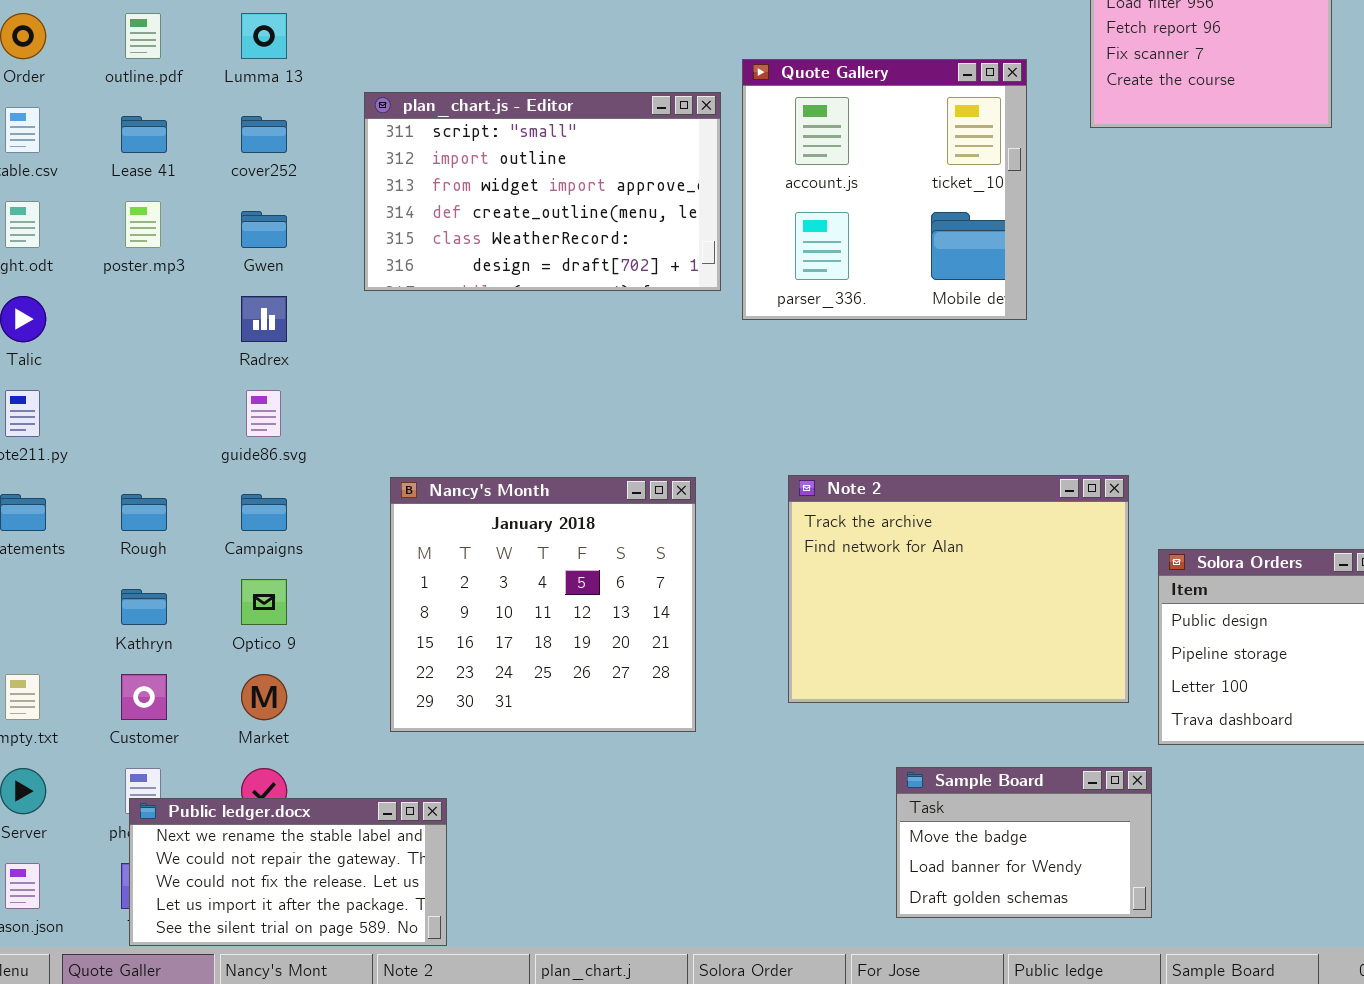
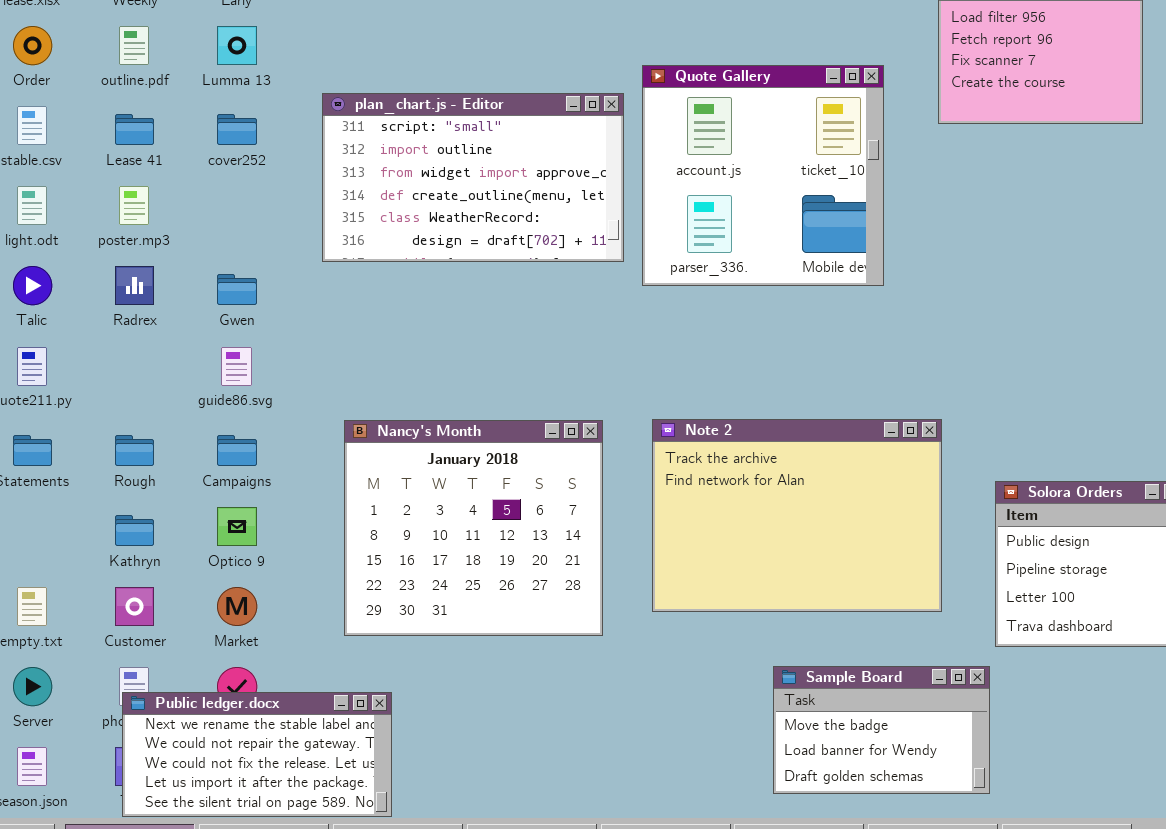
Gwen: [241,211,287,248] -> [217,274,257,305], moved
Radrex: [241,296,287,342] -> [115,266,154,305], moved
Note 2: [788,475,1129,703] -> [652,419,942,612], moved

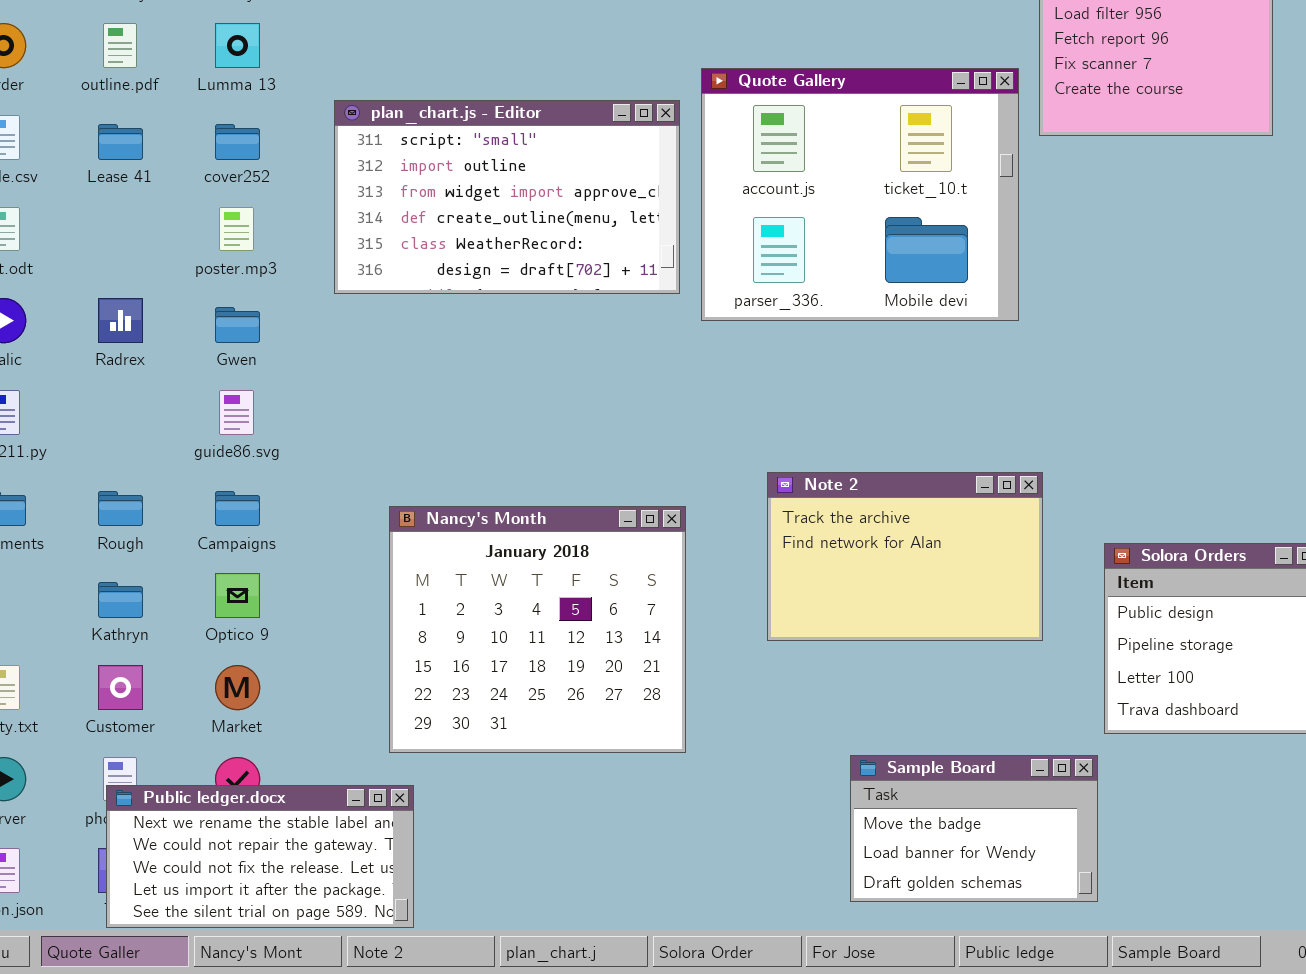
Quote Gallery: [642,65,884,286] -> [701,68,1019,321], resized
poster.mp3: [119,186,149,225] -> [219,207,254,251], moved
Note 2: [652,419,942,612] -> [767,472,1043,641], resized
Nancy's Month: [344,420,603,636] -> [389,506,686,753], moved

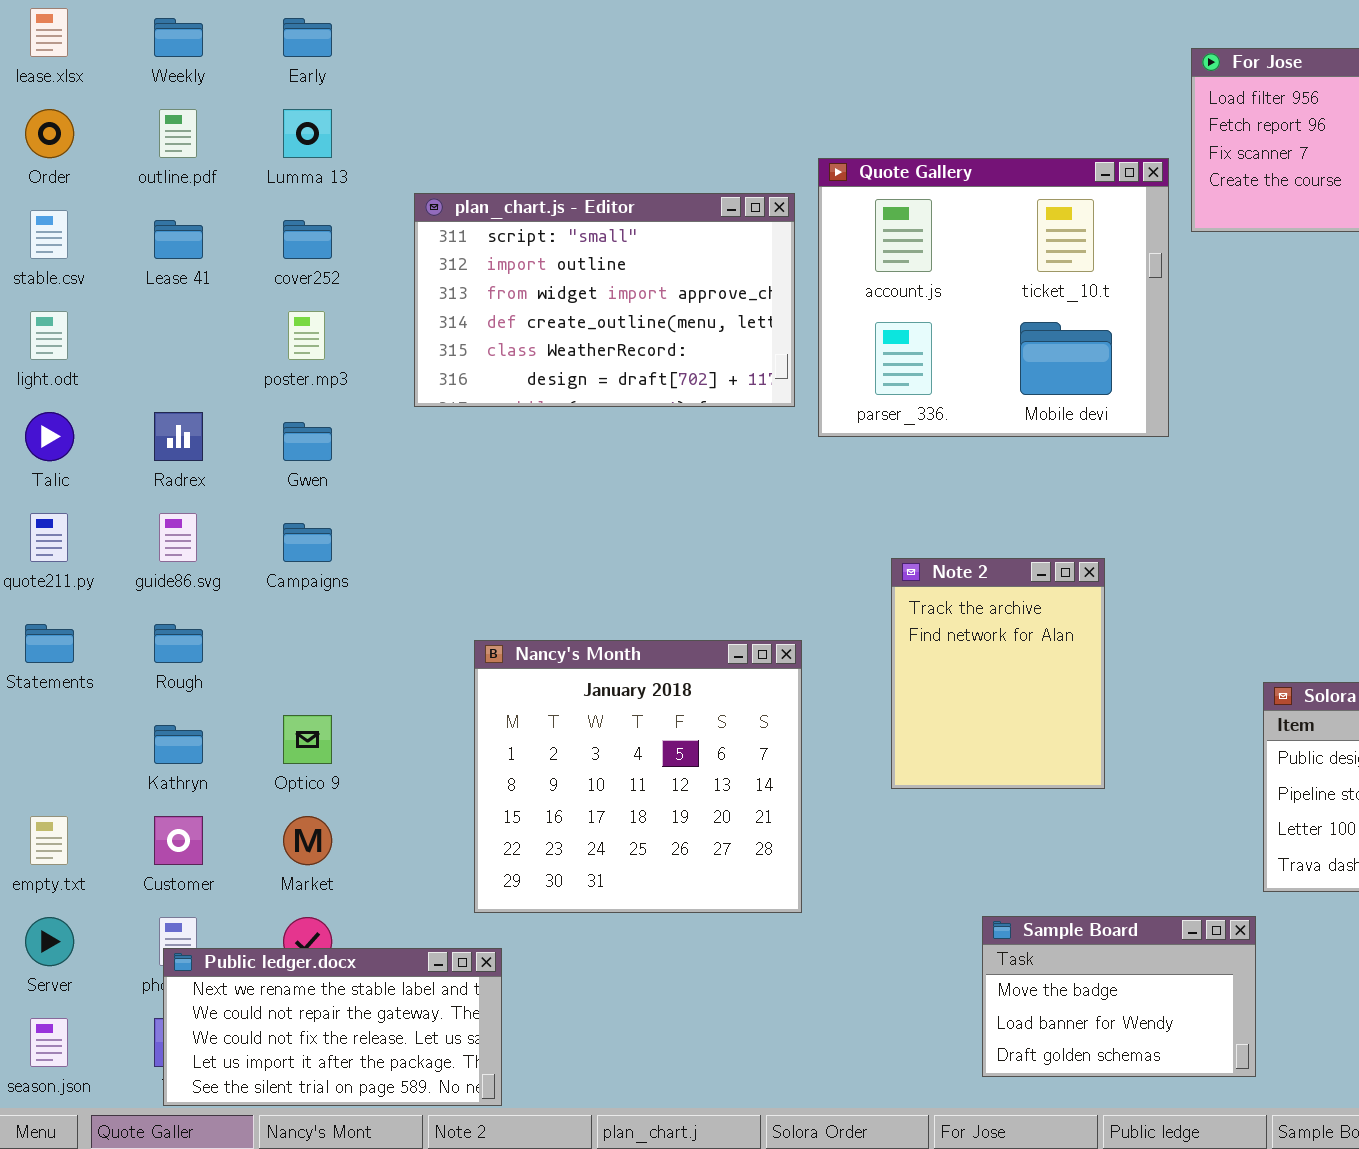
guide86.svg: [219,390,254,435] -> [159,513,197,562], moved
Note 2: [767,472,1043,641] -> [891,558,1105,789], resized
Campaigns: [215,491,260,526] -> [283,523,332,562], moved

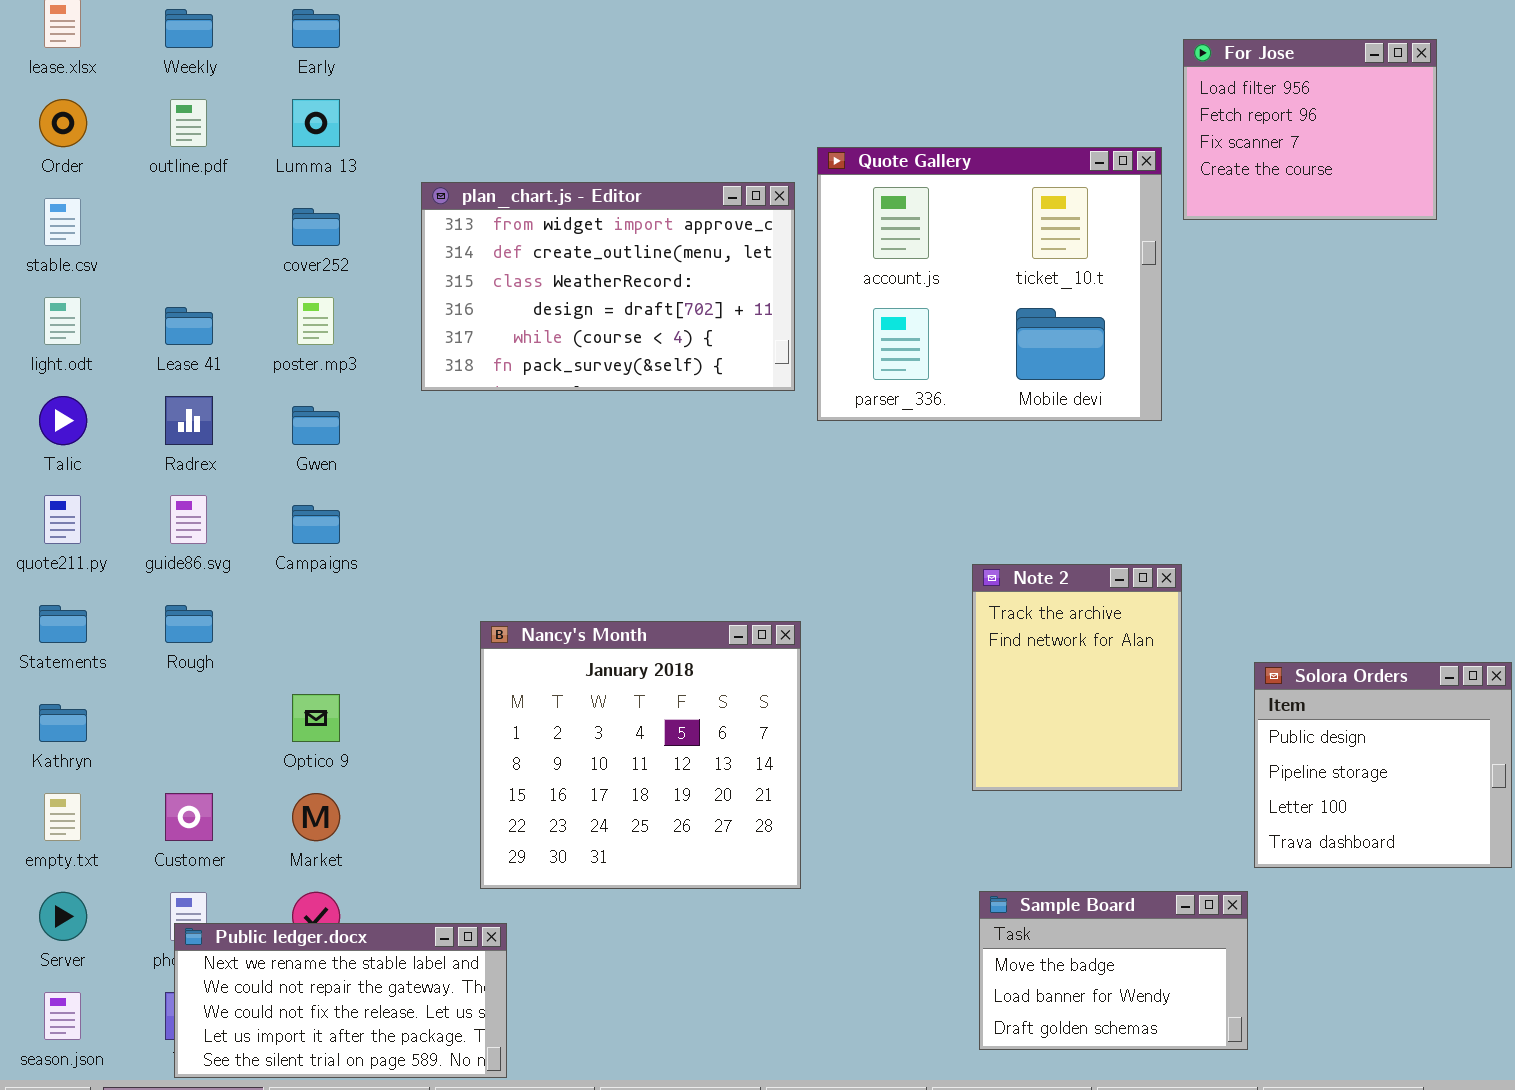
plan_chart.js - Editor: [414,193,795,407] -> [421,182,795,391], scrolled down 2 rows
Lease 41: [154,220,203,259] -> [165,307,213,345], moved
Note 2: [891,558,1105,789] -> [972,564,1182,791], moved
Kathryn: [154,725,203,764] -> [39,704,87,742], moved

